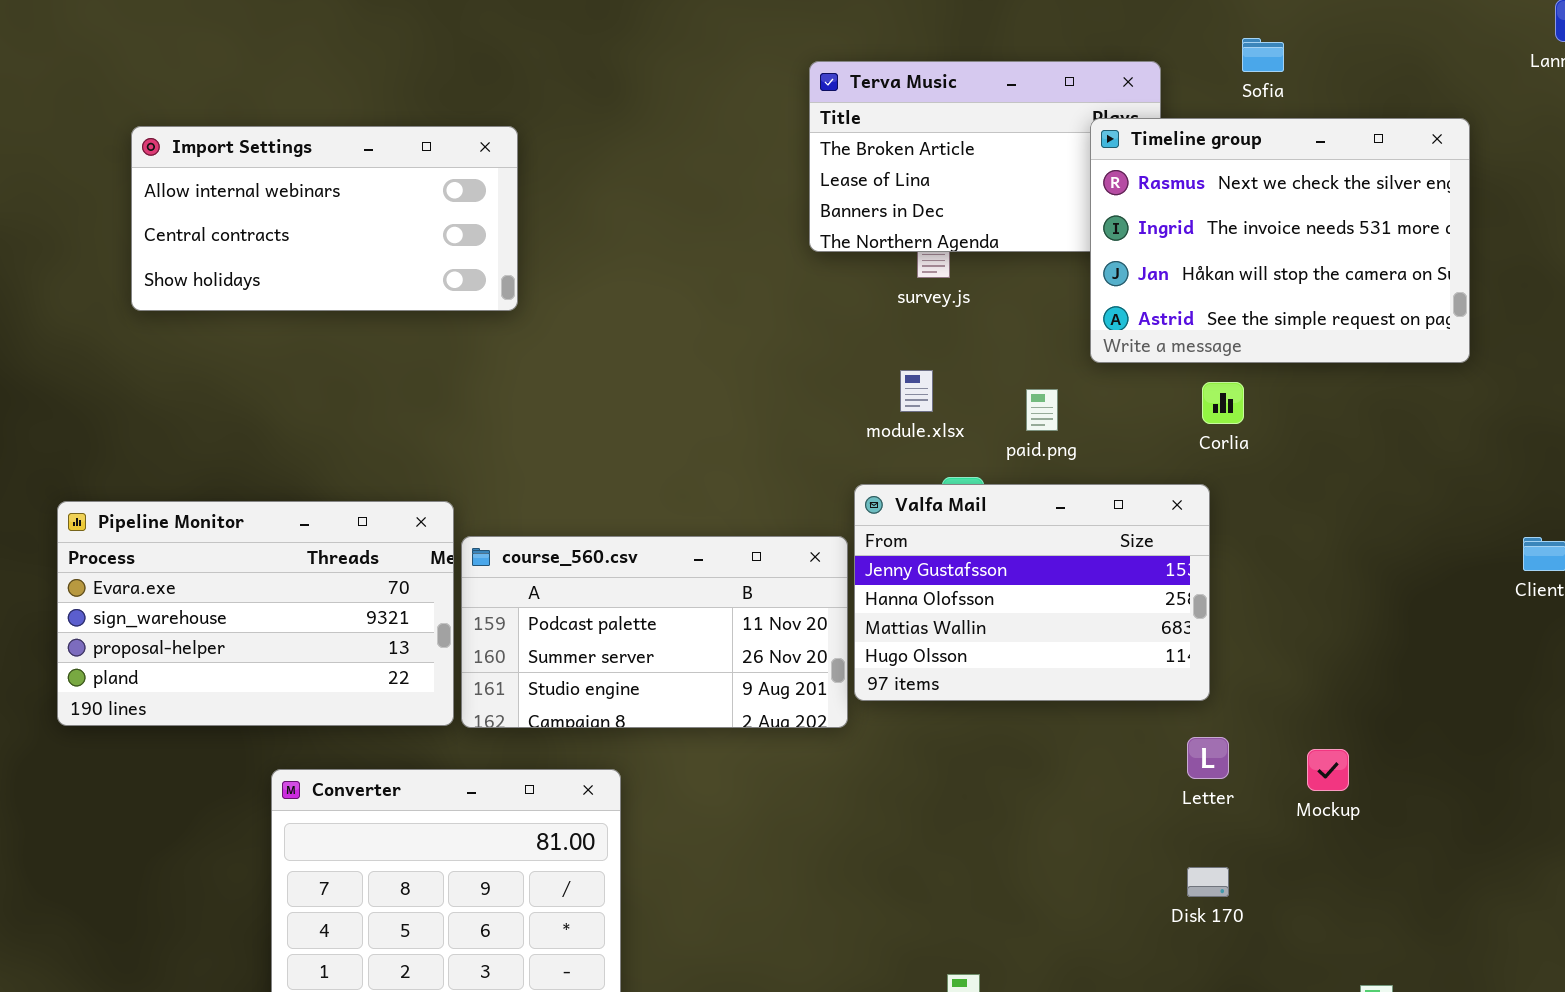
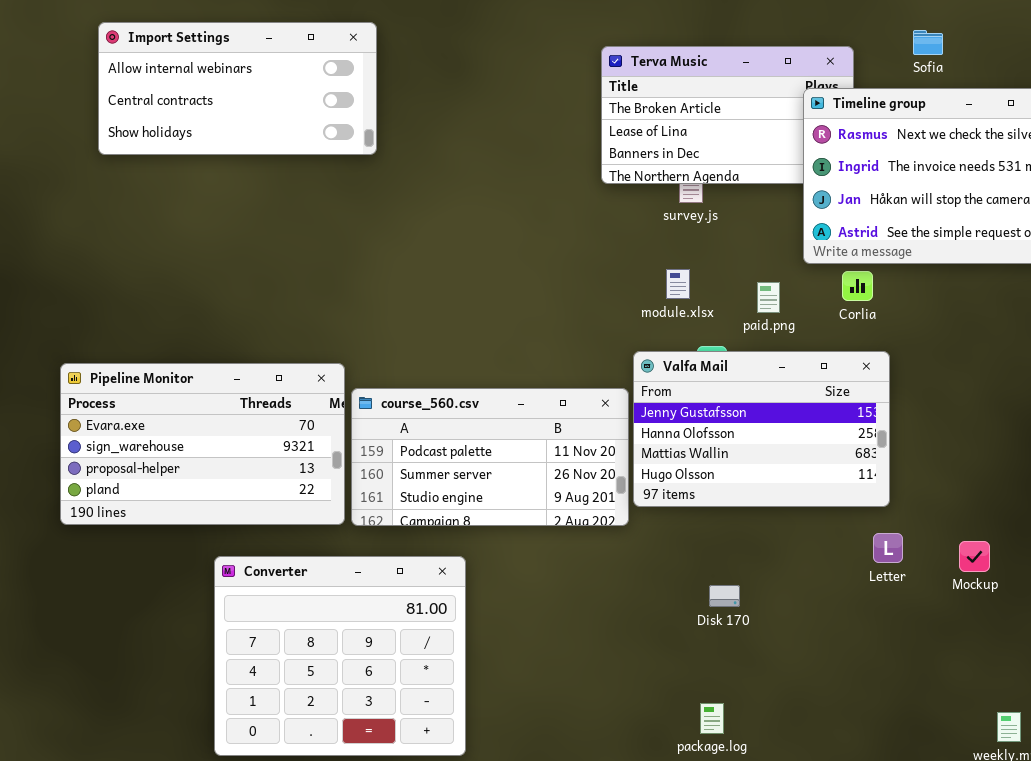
Import Settings: [131,126,518,311] -> [98,22,377,155], moved
Corlia: [1202,382,1244,424] -> [842,271,873,301], moved
Disk 170: [1187,867,1229,897] -> [709,585,740,607], moved

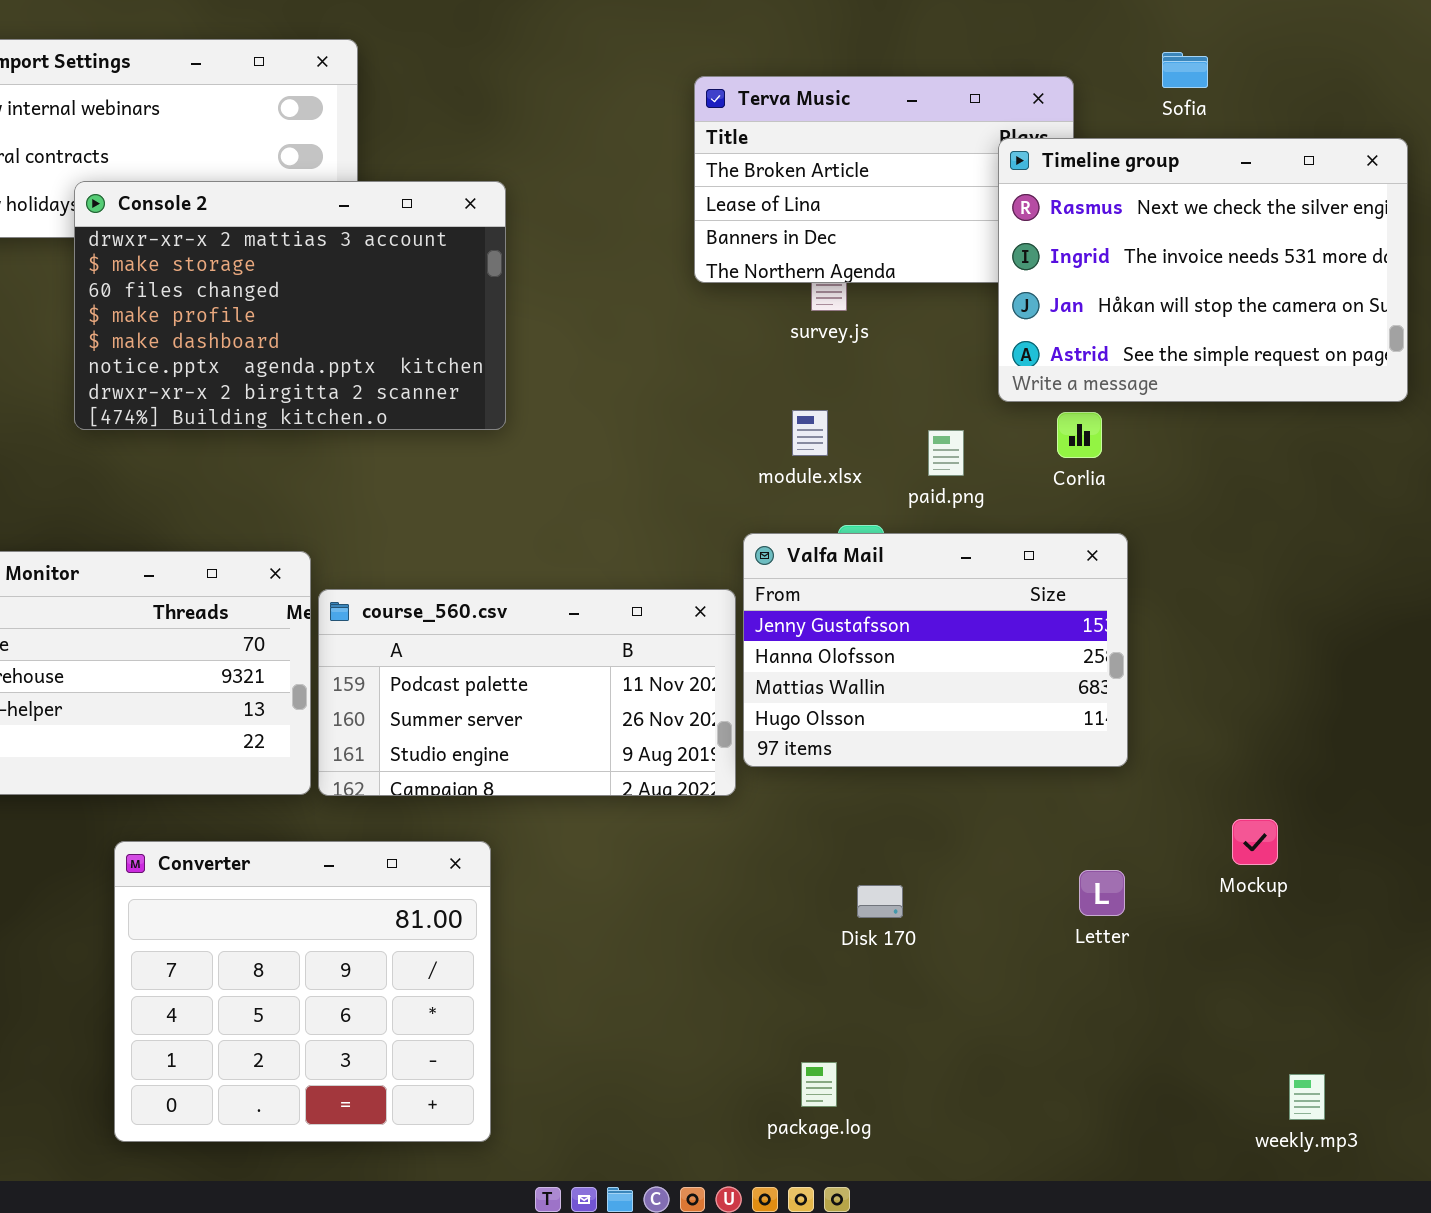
Console 2: none -> [74,181,506,430], opened
Letter: [873,533,903,563] -> [1079,870,1125,916], moved
package.log: [700,703,724,734] -> [801,1062,837,1107], moved

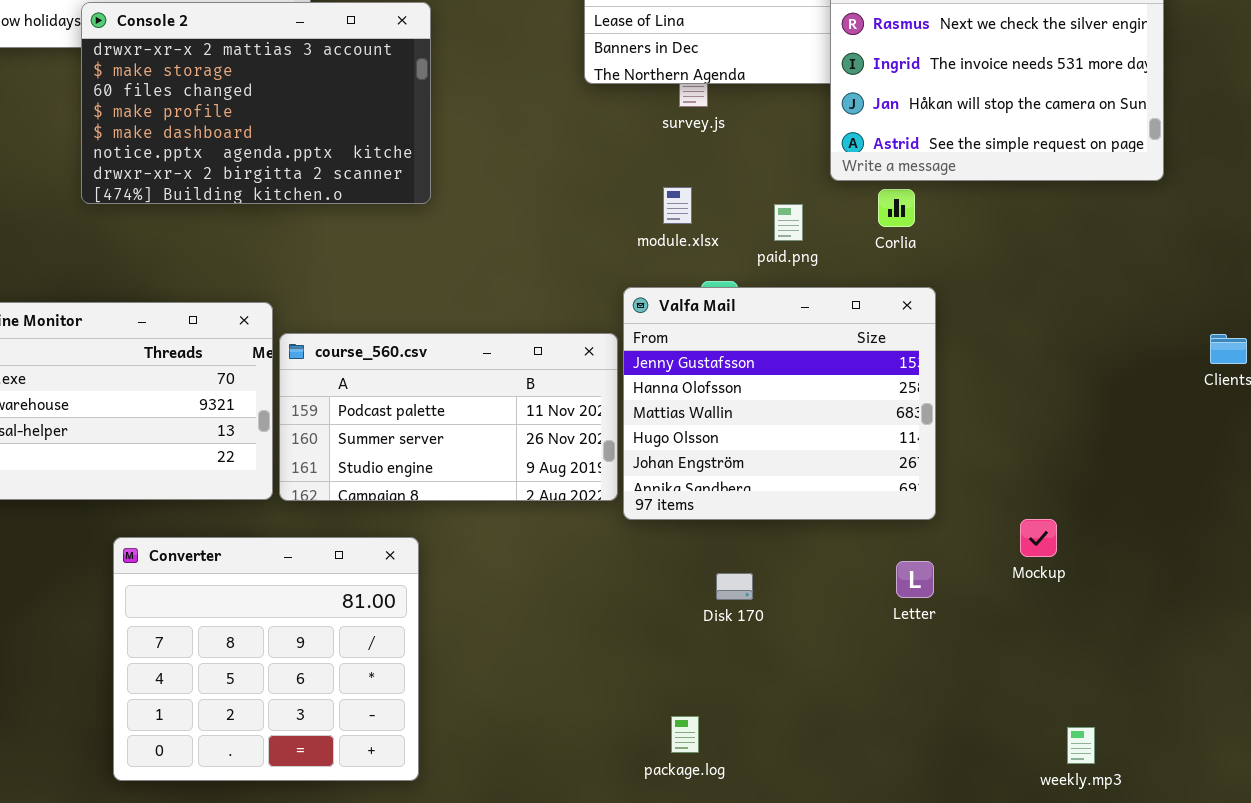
Valfa Mail: [743,533,1128,767] -> [623,287,936,520], resized

